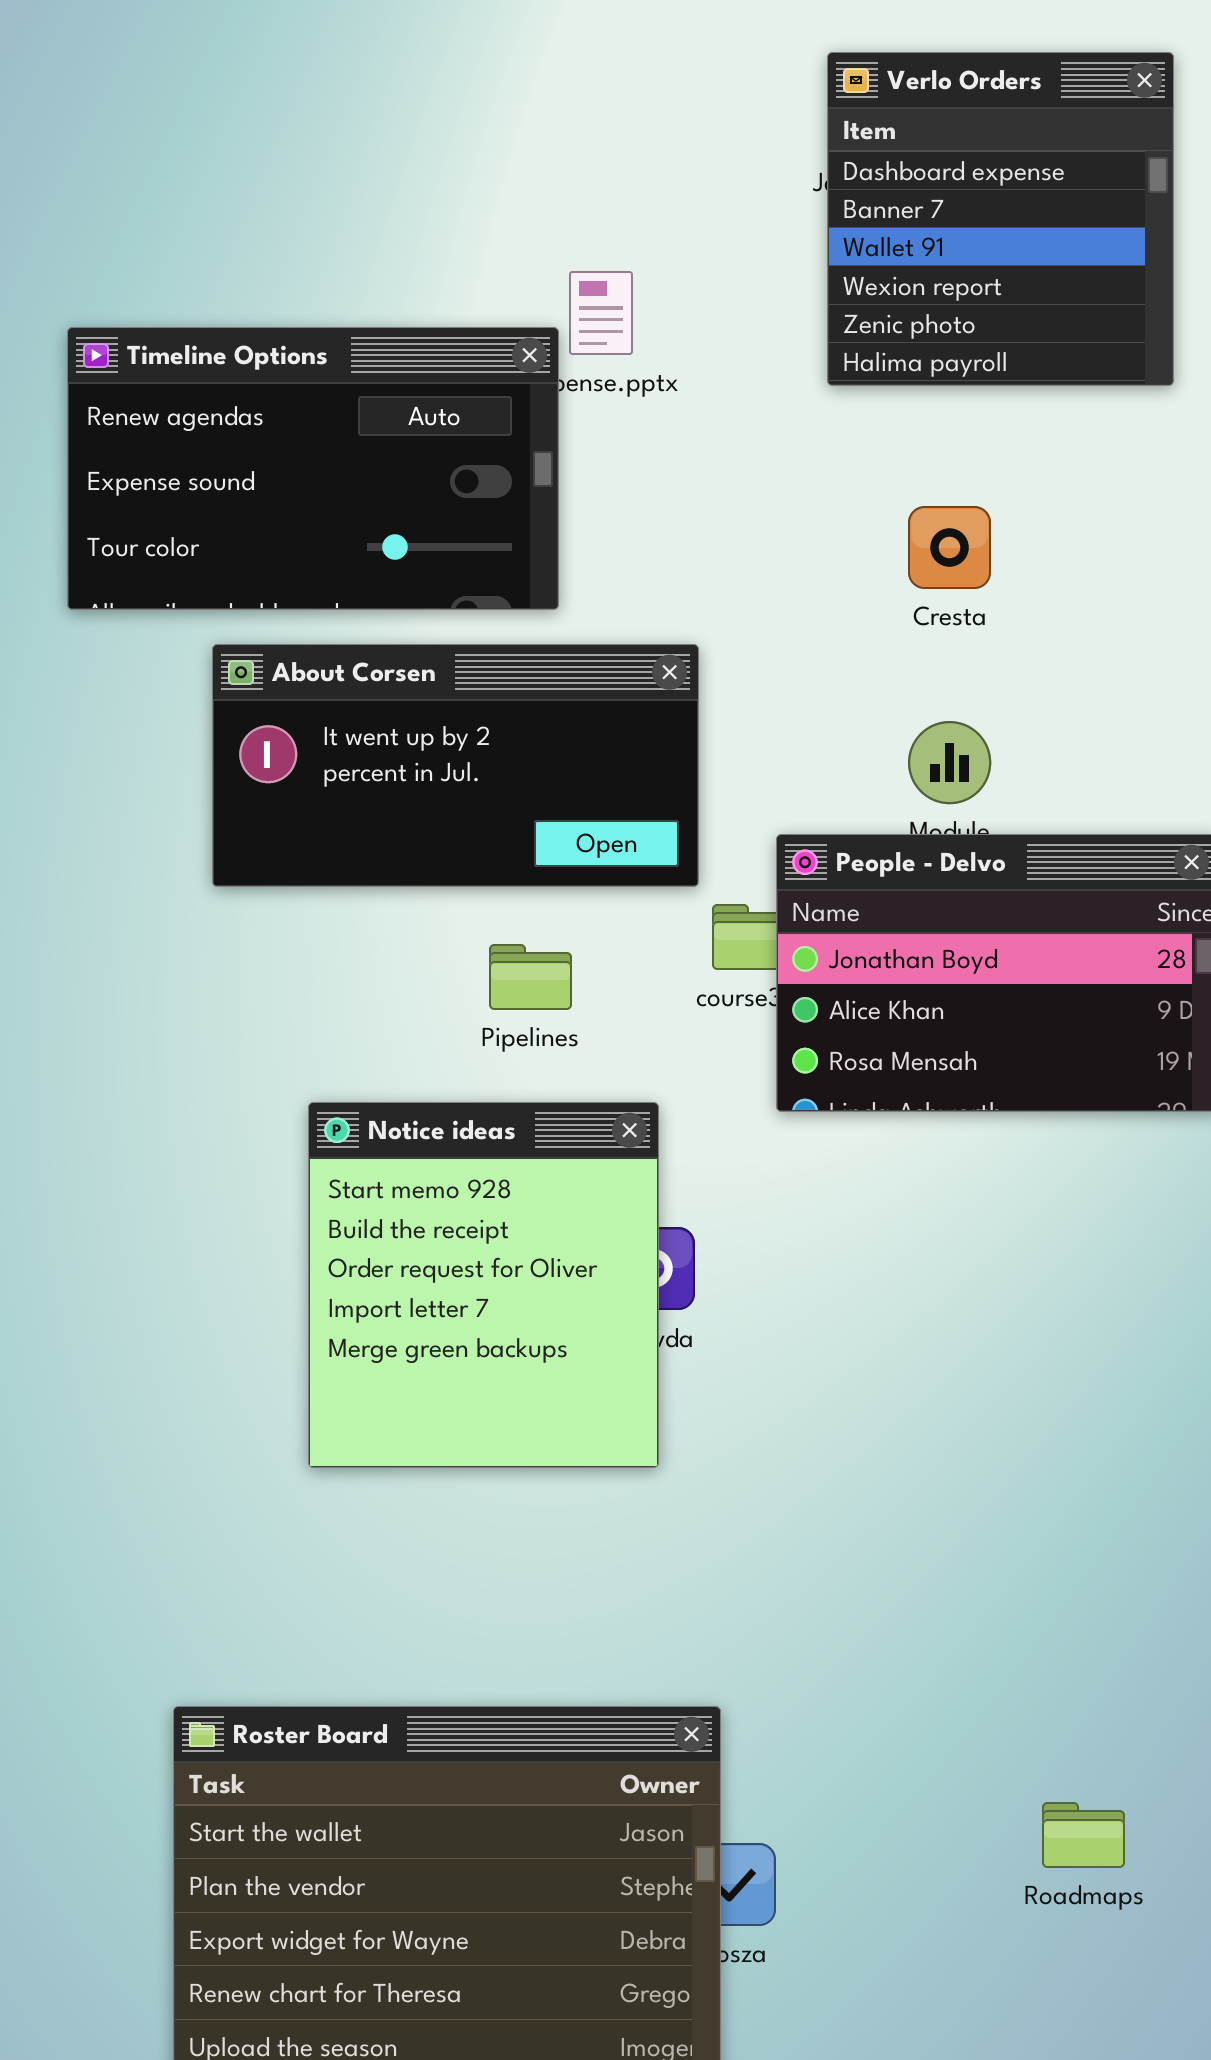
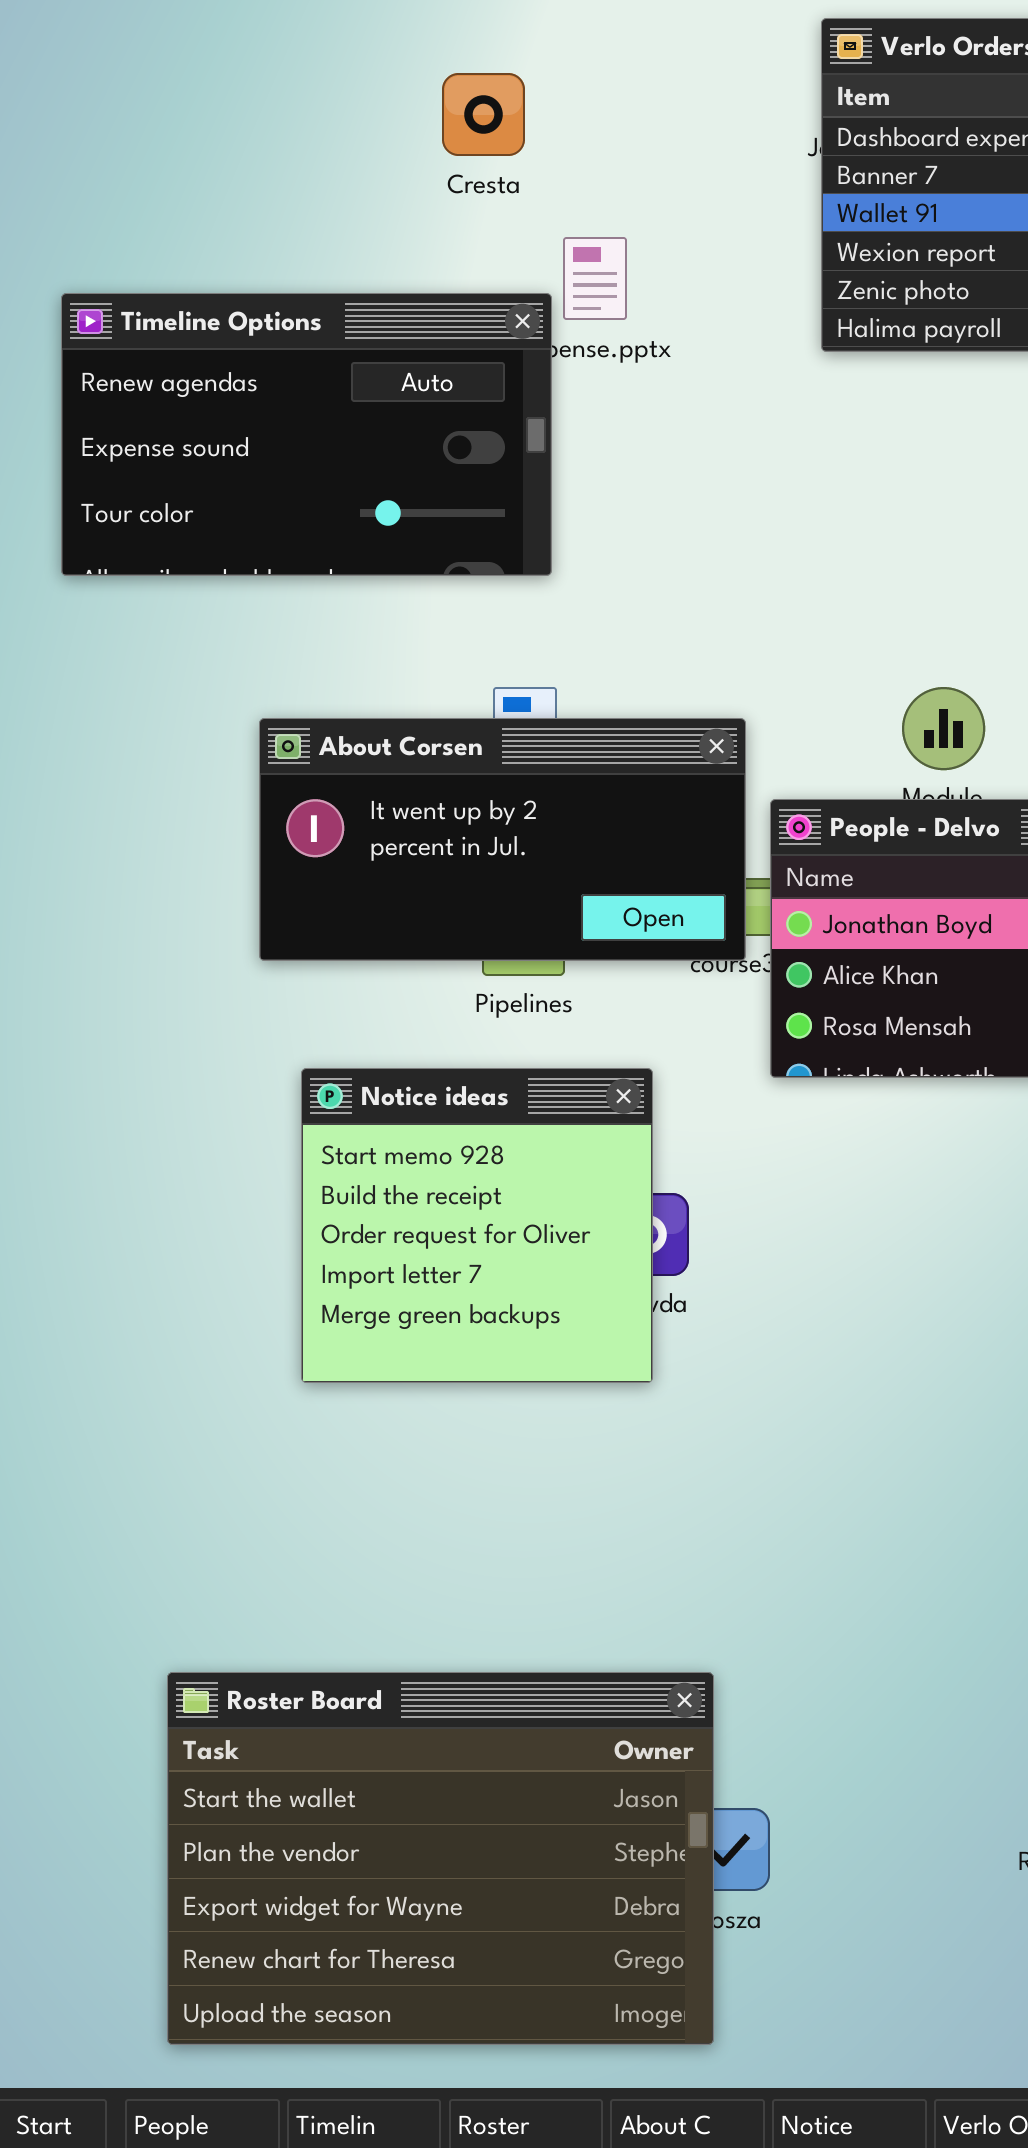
Cresta: [908,506,991,589] -> [442,73,525,156], moved
About Corsen: [212,644,699,887] -> [259,718,746,961], moved
Notice ideas: [308,1102,659,1468] -> [301,1068,653,1383], resized

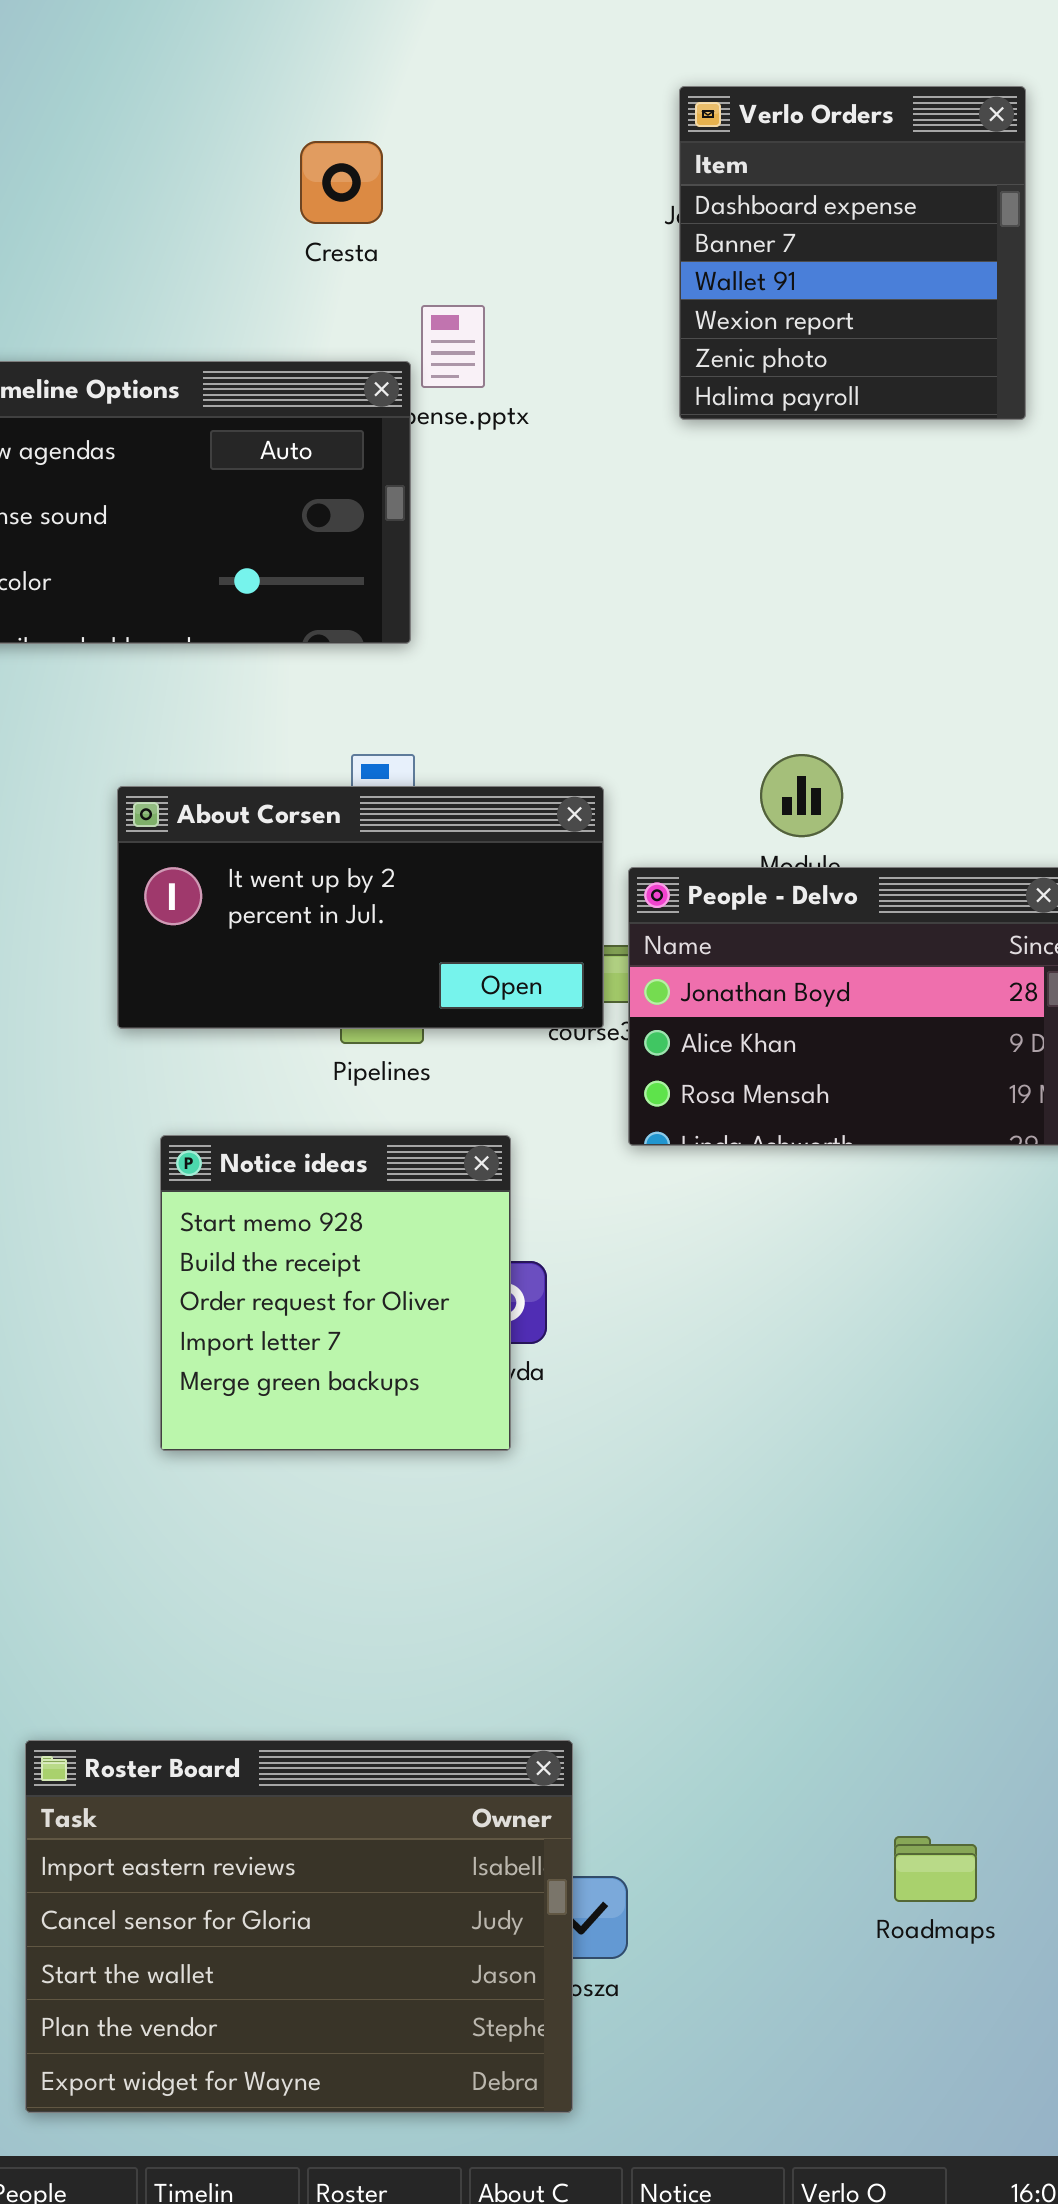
Roster Board: [167,1672,714,2045] -> [25,1740,573,2113], scrolled up 2 rows

